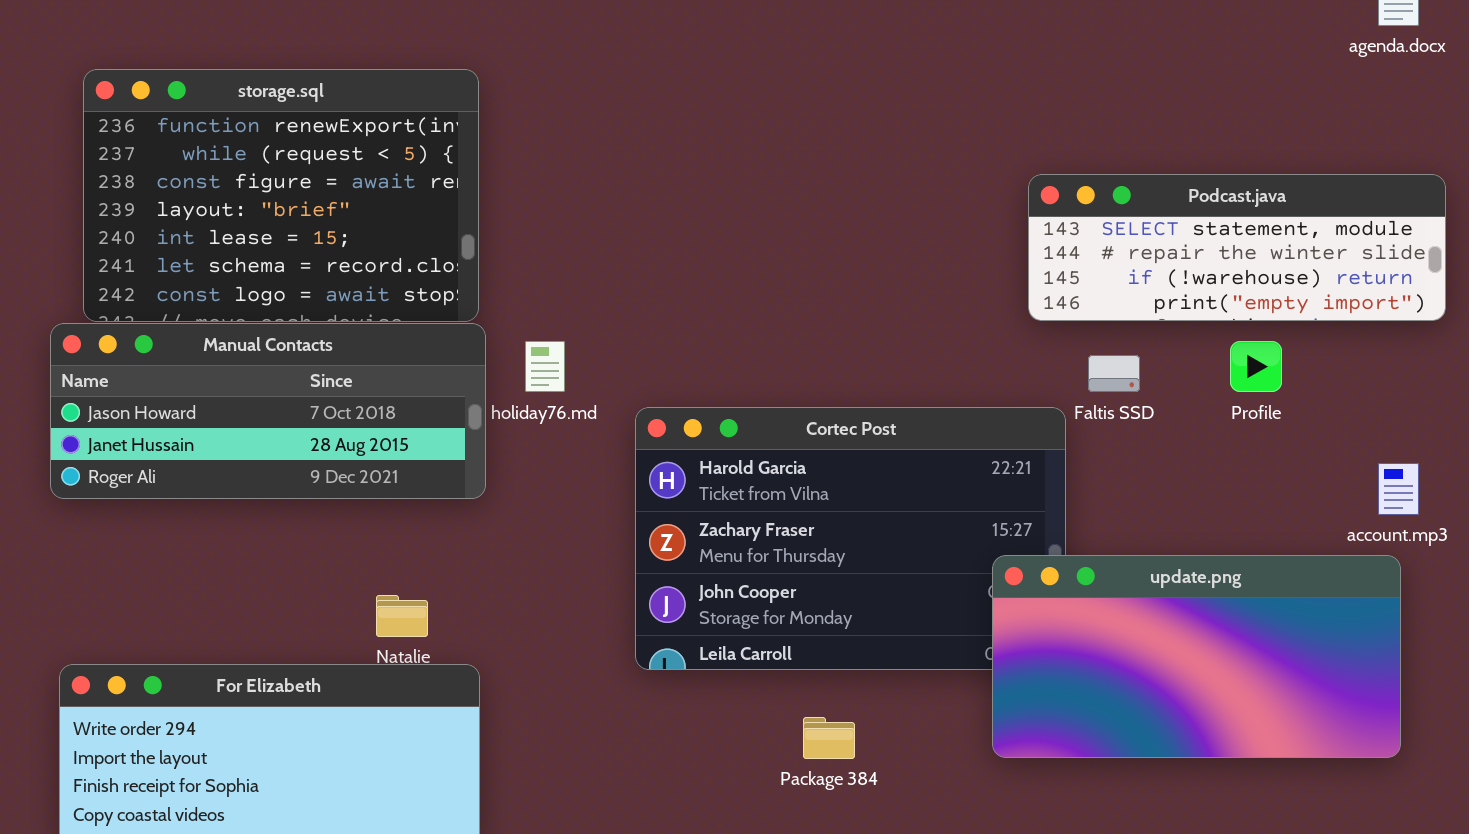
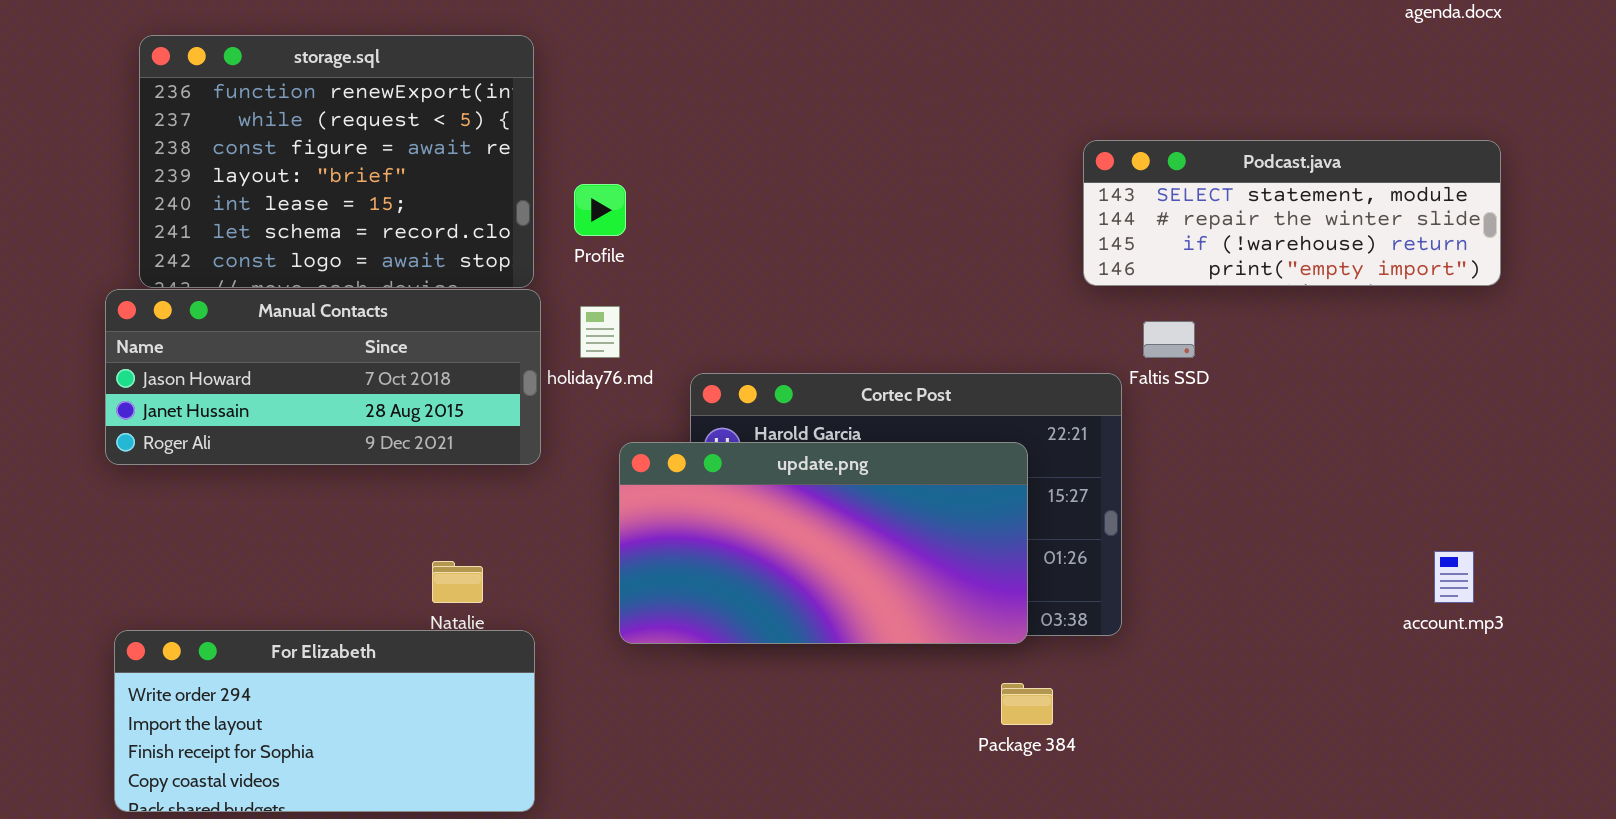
Profile: [1230,341,1282,392] -> [574,184,626,236], moved
account.mp3: [1378,463,1419,515] -> [1434,551,1474,603], moved
update.png: [992,555,1401,758] -> [619,442,1028,644], moved
Package 384: [803,717,855,759] -> [1001,683,1053,725], moved

